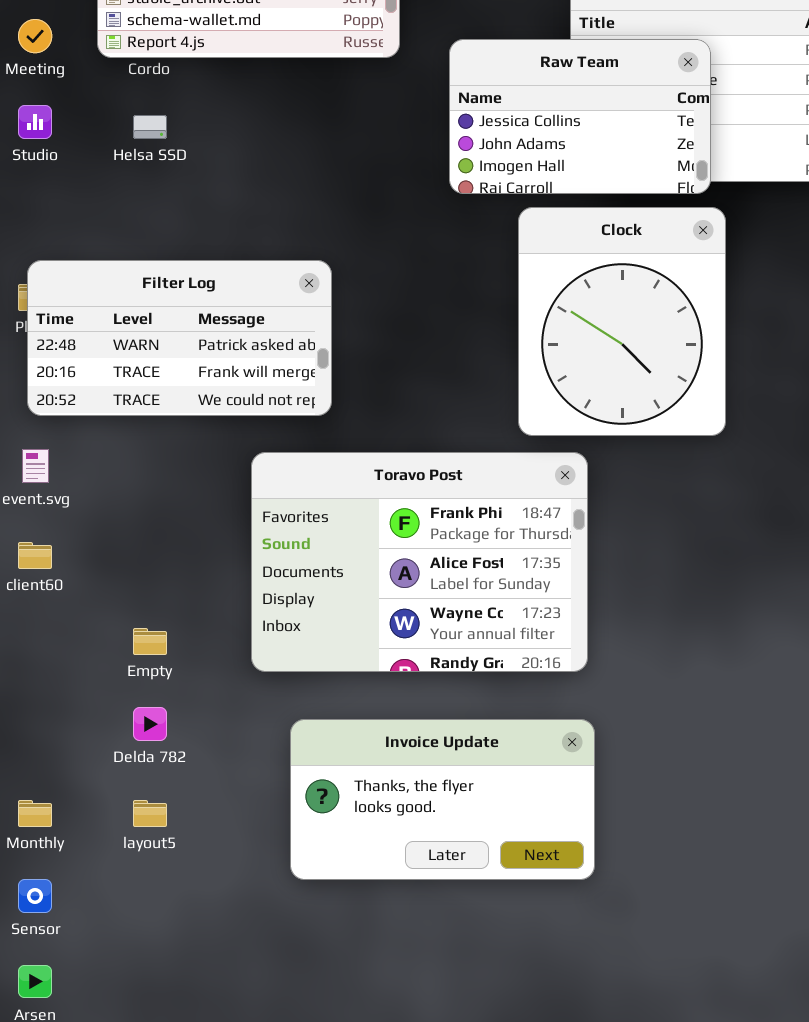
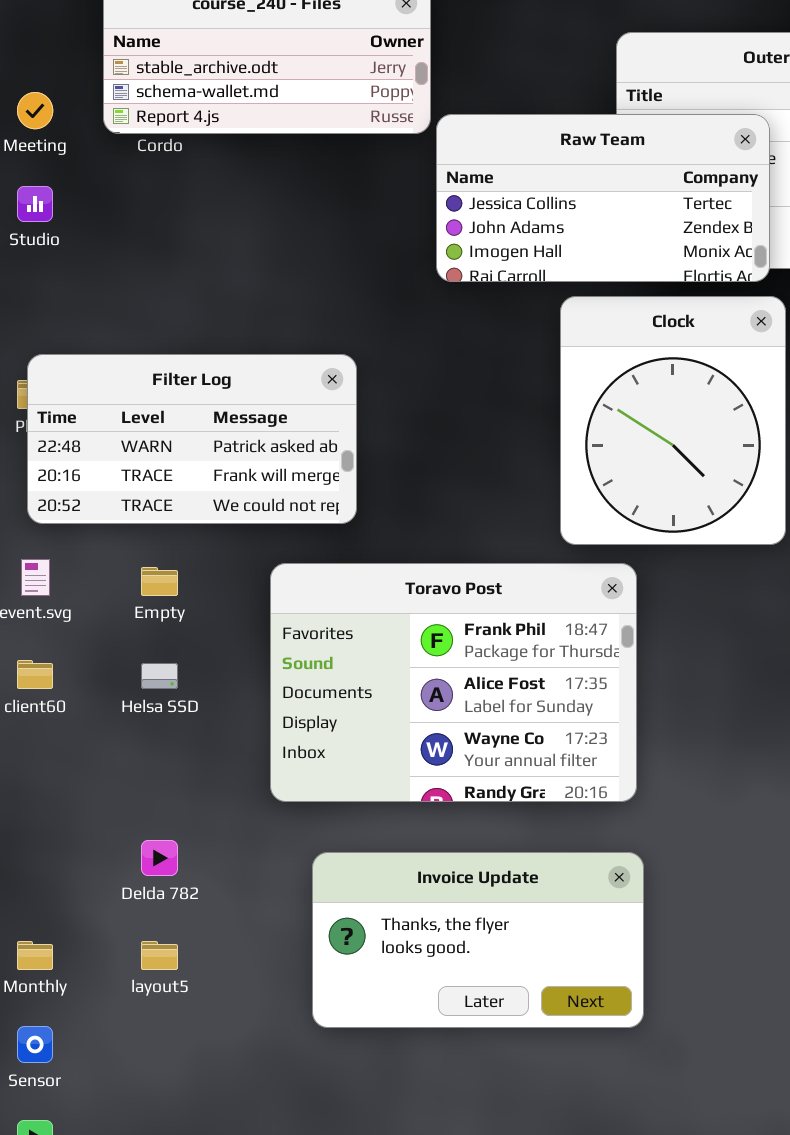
Raw Team: [449,39,711,194] -> [436,114,770,282], resized
Helsa SSD: [133,115,167,139] -> [141,663,178,689], moved
Empty: [133,628,167,655] -> [141,567,178,596], moved

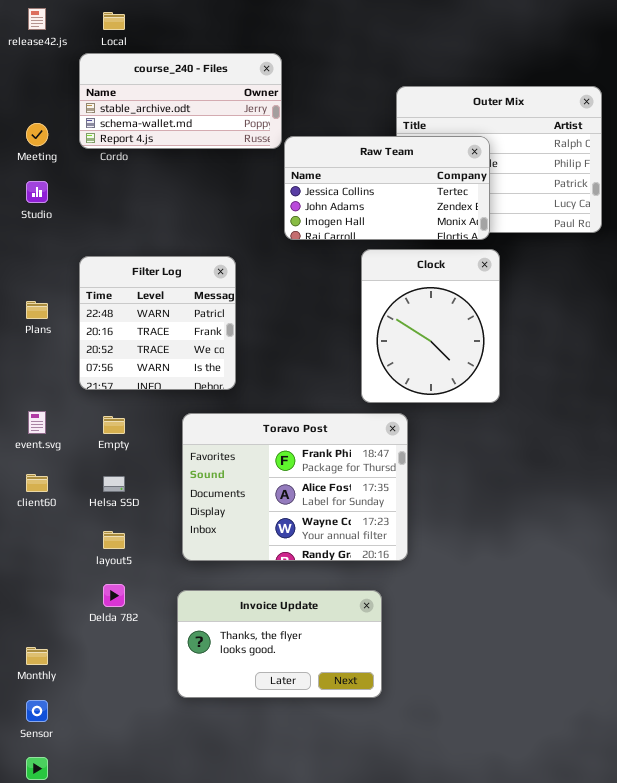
Filter Log: [27,354,357,524] -> [79,256,236,390], resized
Invoice Update: [312,852,644,1028] -> [177,590,382,698], moved
layout5: [141,941,178,970] -> [103,531,125,549], moved

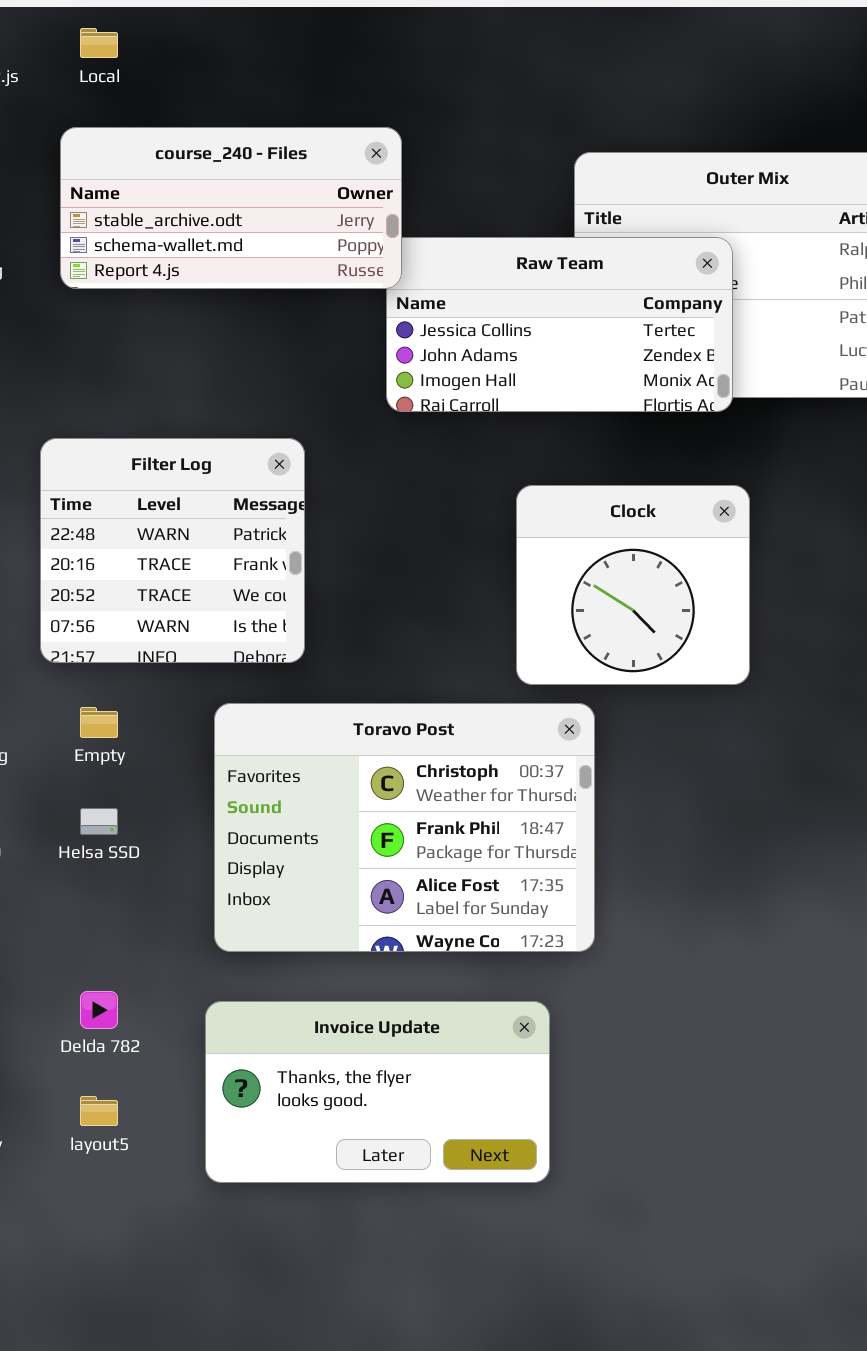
course_240 - Files: [79,53,282,149] -> [60,127,402,289], moved
Clock: [361,249,500,403] -> [516,485,750,685], resized
Toravo Post: [182,413,408,561] -> [214,703,595,952], scrolled up 1 row
layout5: [103,531,125,549] -> [80,1096,118,1126], moved

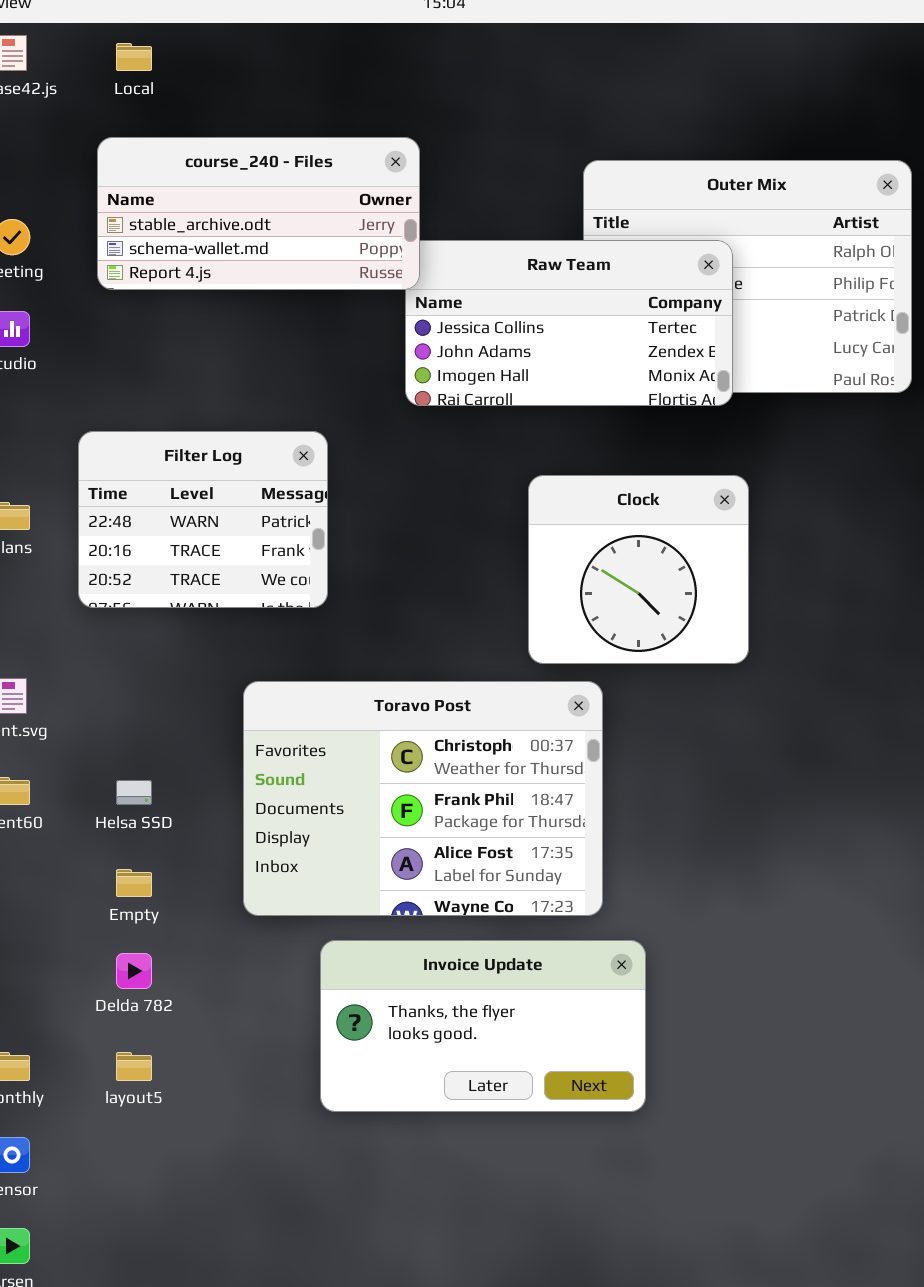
Filter Log: [40,438,305,663] -> [78,431,328,608], resized
Empty: [80,707,118,738] -> [116,869,152,897], moved
Invoice Update: [205,1001,550,1183] -> [320,940,646,1112], moved

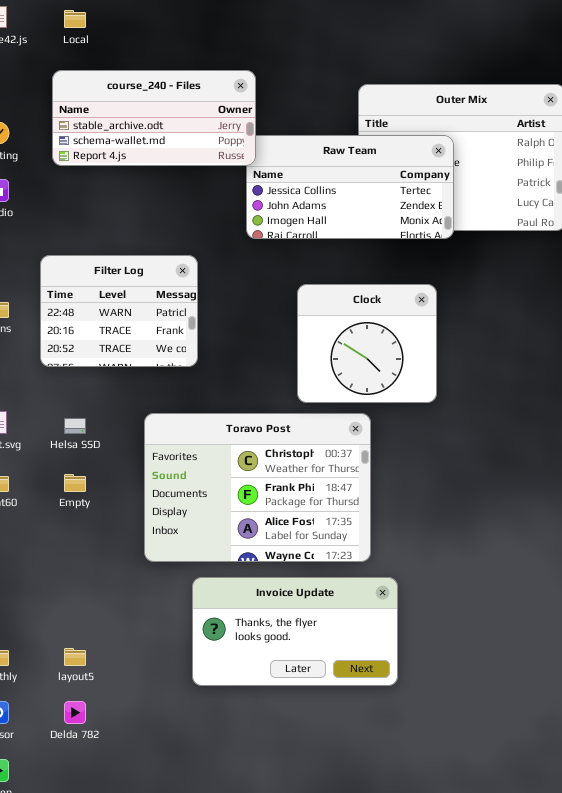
Clock: [528,475,749,664] -> [297,284,437,403], moved
Helsa SSD: [116,780,152,805] -> [64,418,86,434], moved
Empty: [116,869,152,897] -> [64,474,86,492], moved
Delda 782: [116,953,152,989] -> [64,701,86,724], moved

